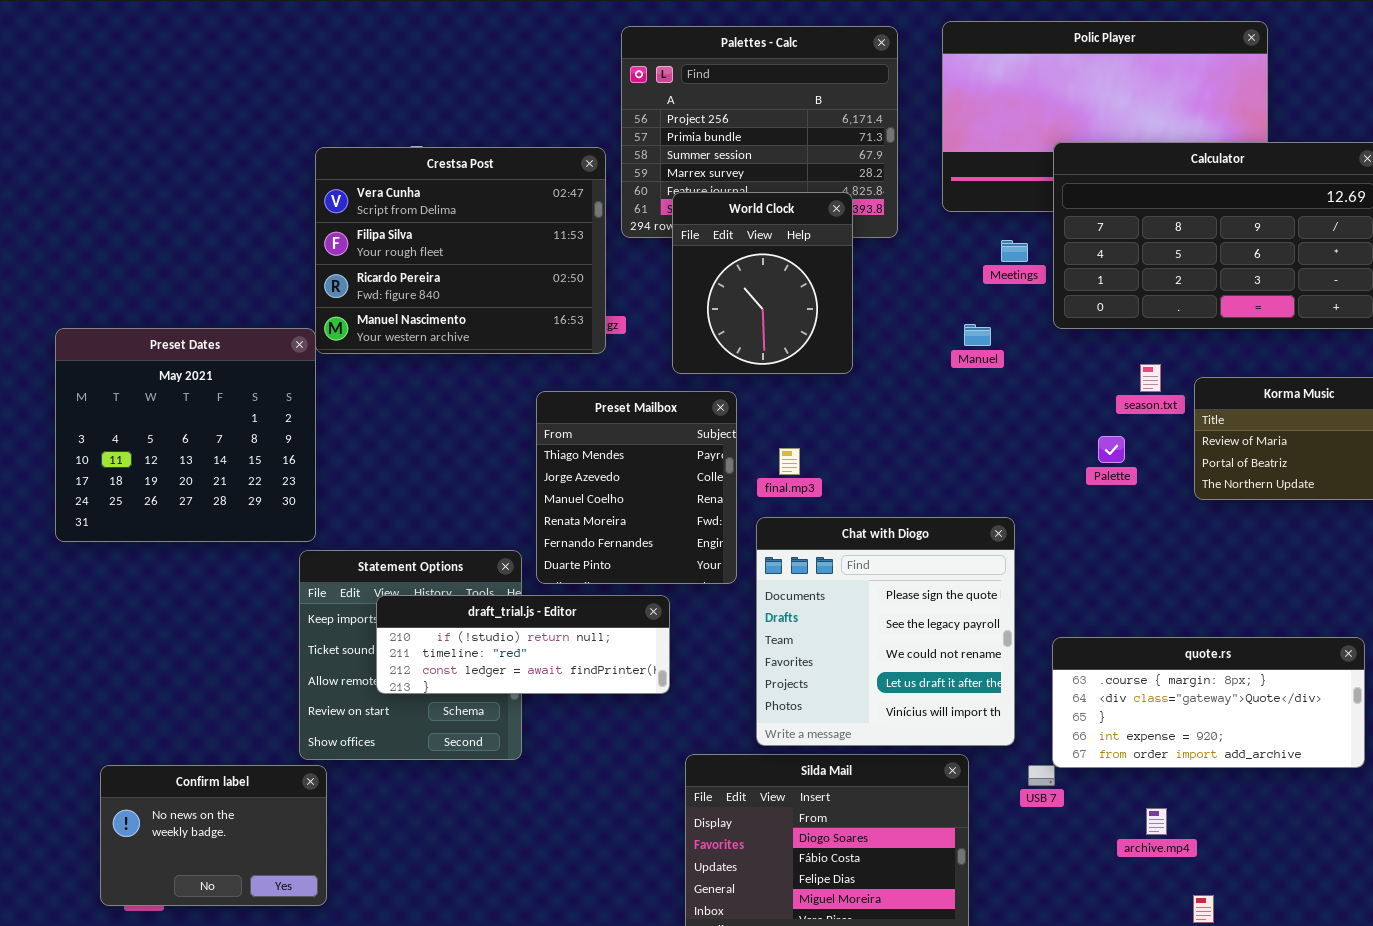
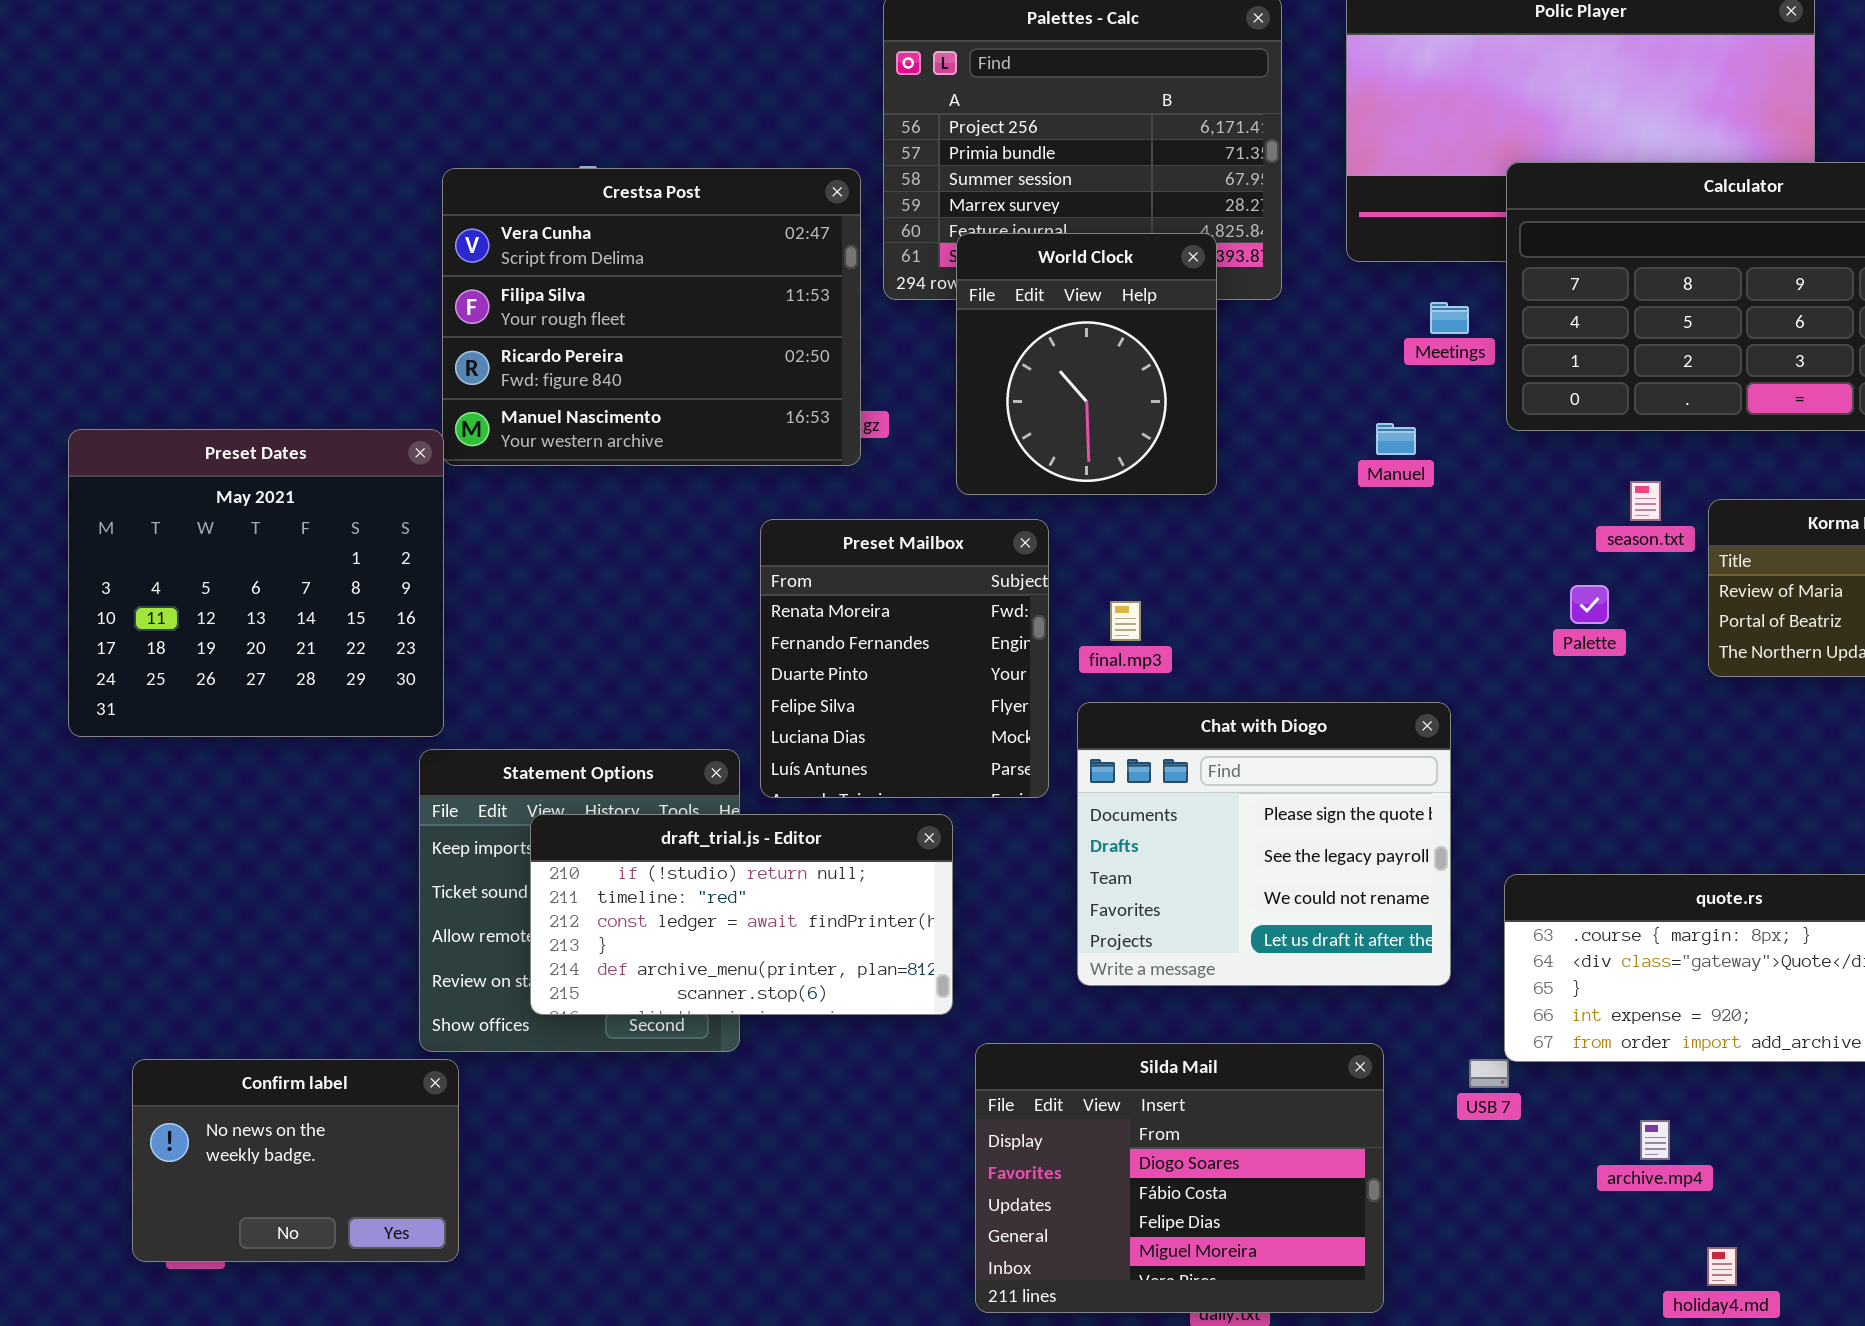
Preset Mailbox: [536,391,737,584] -> [760,519,1049,798], scrolled down 3 rows
Chat with Diogo: [756,517,1015,746] -> [1077,702,1451,986], resized
draft_trial.js - Editor: [376,595,670,694] -> [530,814,953,1015], resized

